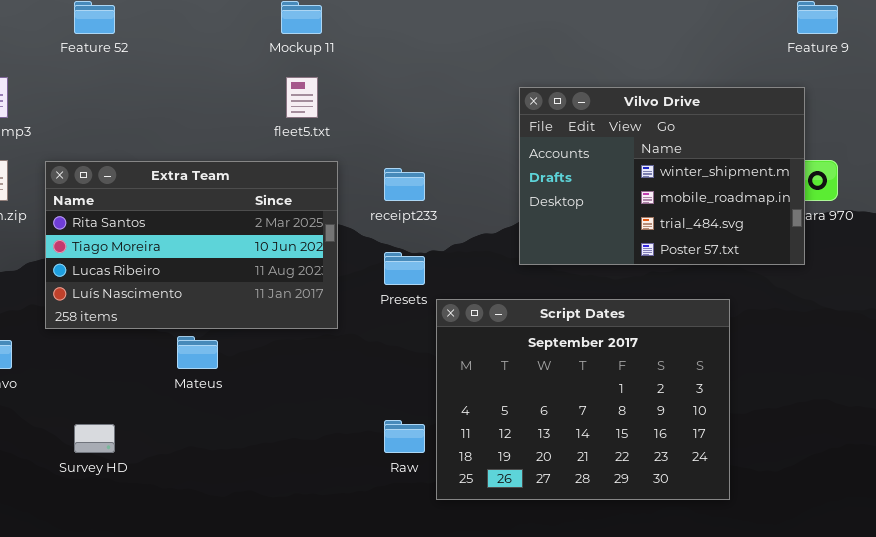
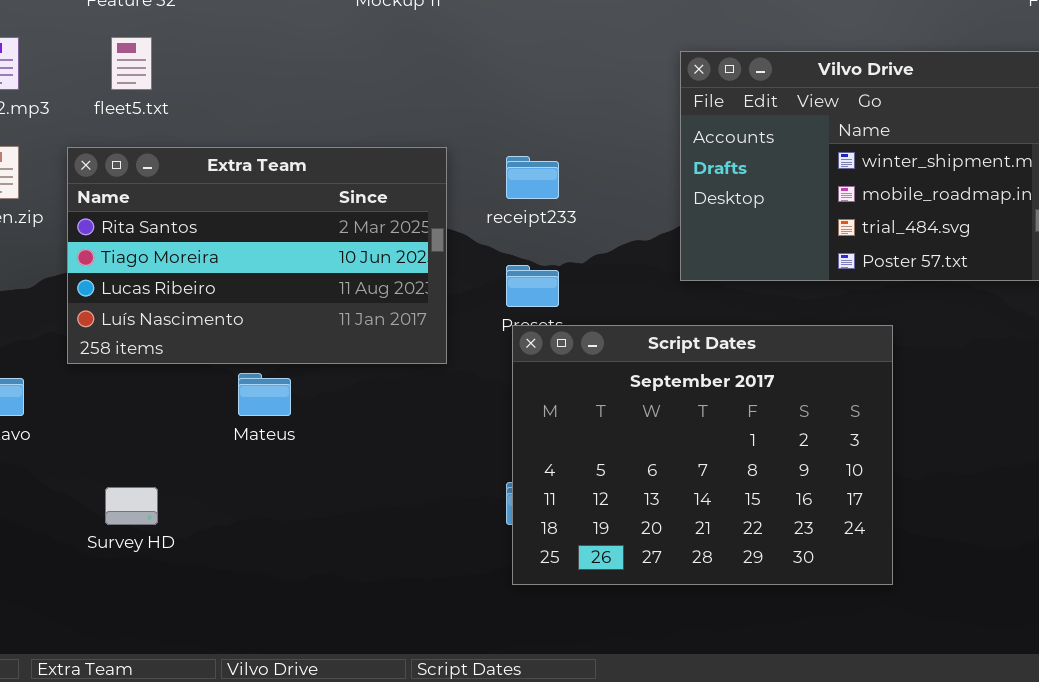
fleet5.txt: [286,77,318,118] -> [111,37,152,90], moved
Script Dates: [436,299,730,500] -> [512,325,893,585], moved

